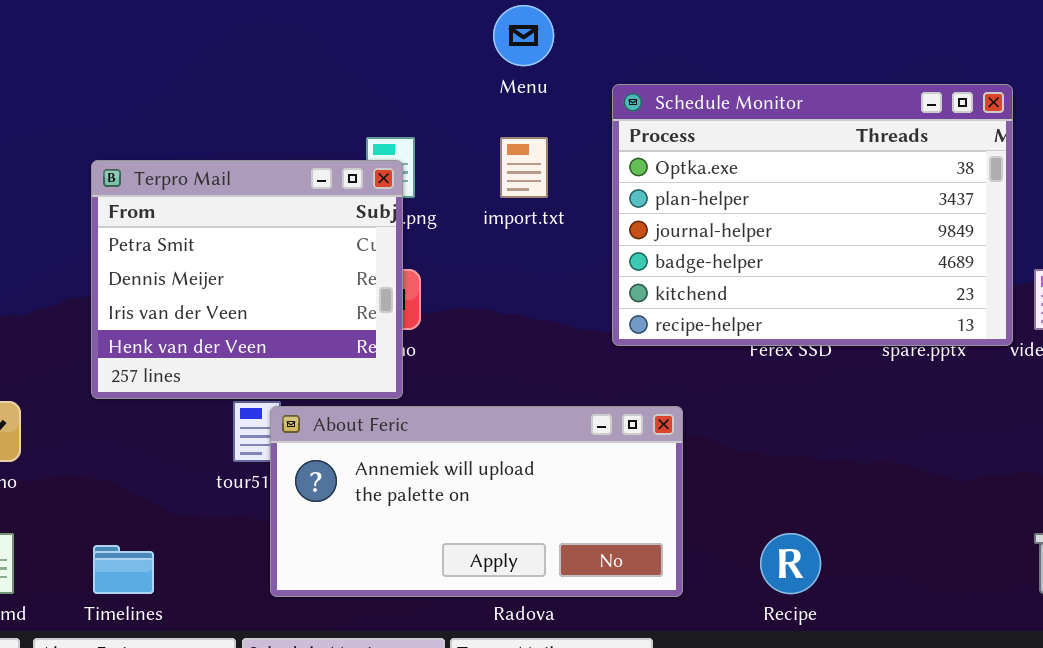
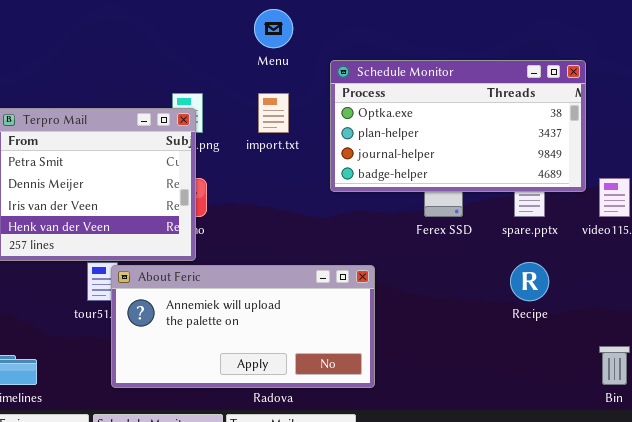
Schedule Monitor: [612,84,1013,346] -> [330,60,586,192], resized
Recipe: [760,533,821,594] -> [510,262,549,301], moved

